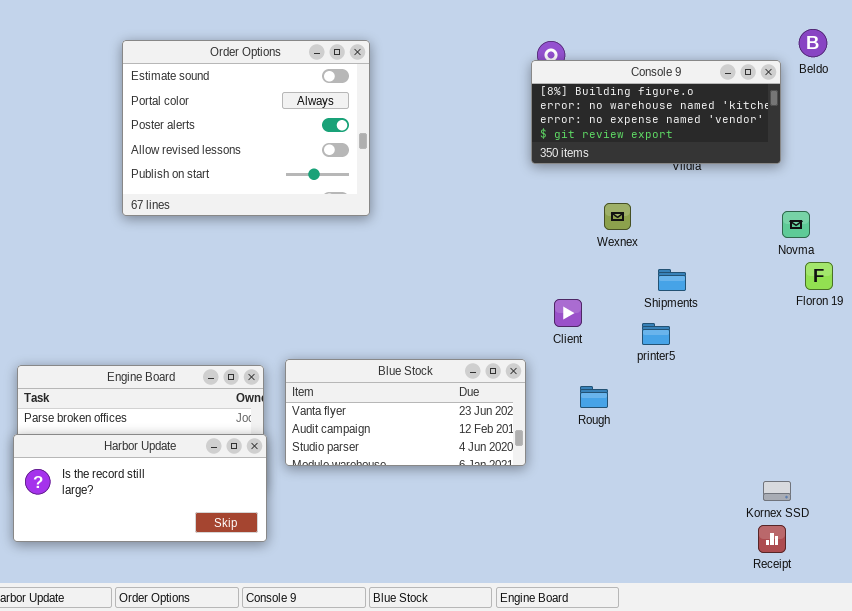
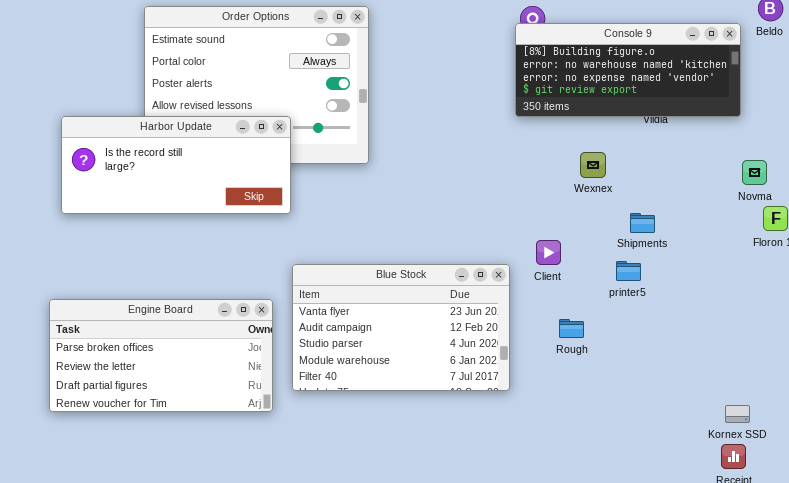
Blue Stock: [285,359,526,466] -> [292,264,510,391], resized
Harbor Update: [13,434,267,542] -> [61,116,291,214], moved

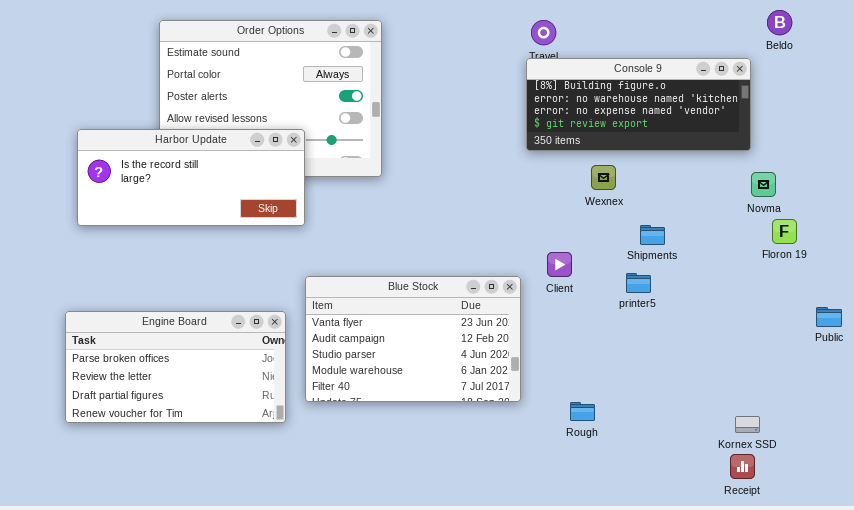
Console 9: [515,23,741,117] -> [526,58,751,151], moved
Rough: [559,319,584,338] -> [570,402,595,421], moved

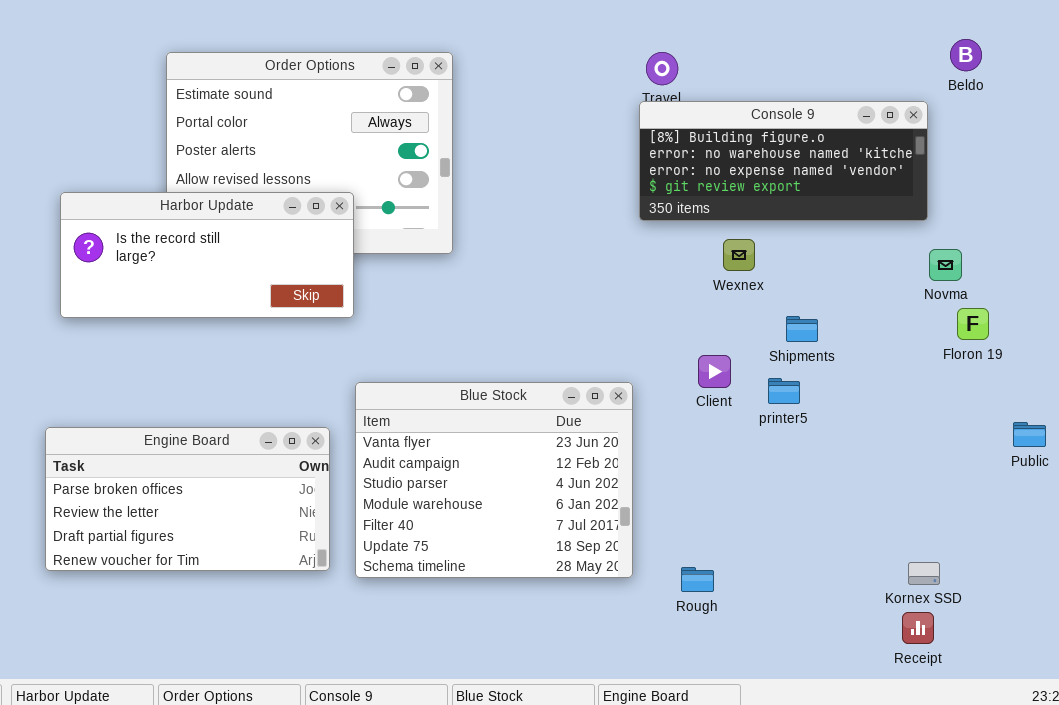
Client: [547,252,572,277] -> [698,355,731,388], moved
Blue Stock: [305,276,521,402] -> [355,382,633,578], resized
Rough: [570,402,595,421] -> [681,567,714,592], moved

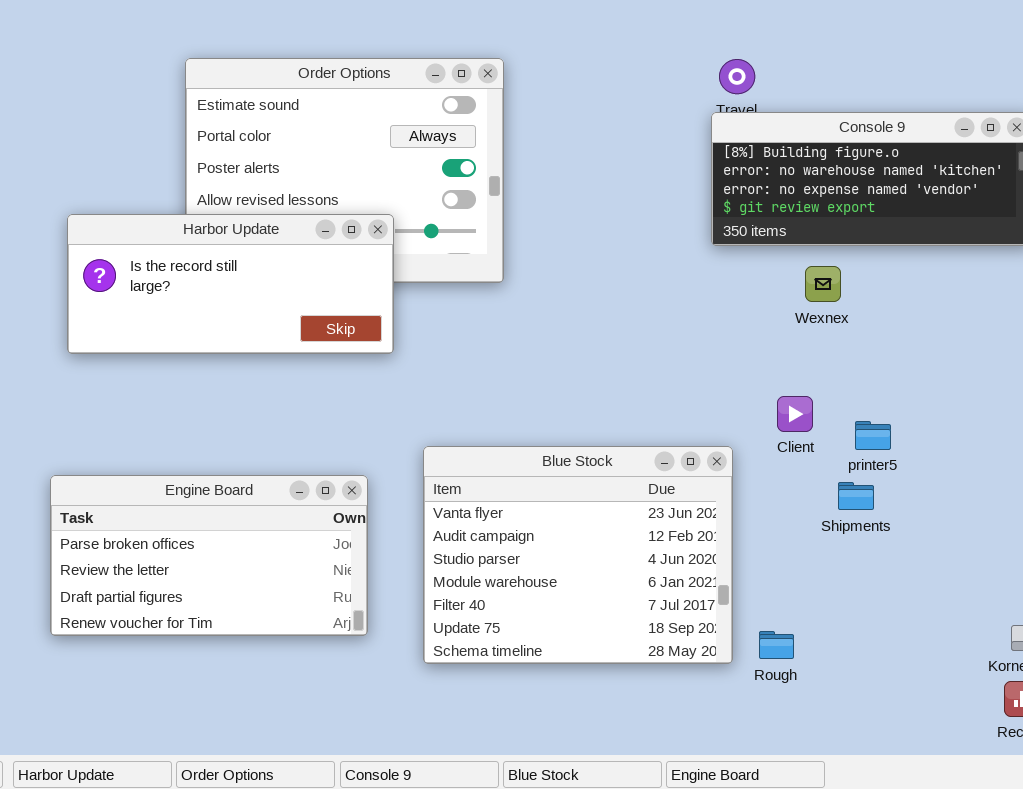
Shipments: [786,316,818,342] -> [838,482,874,510], moved
Blue Stock: [355,382,633,578] -> [423,446,733,664], moved

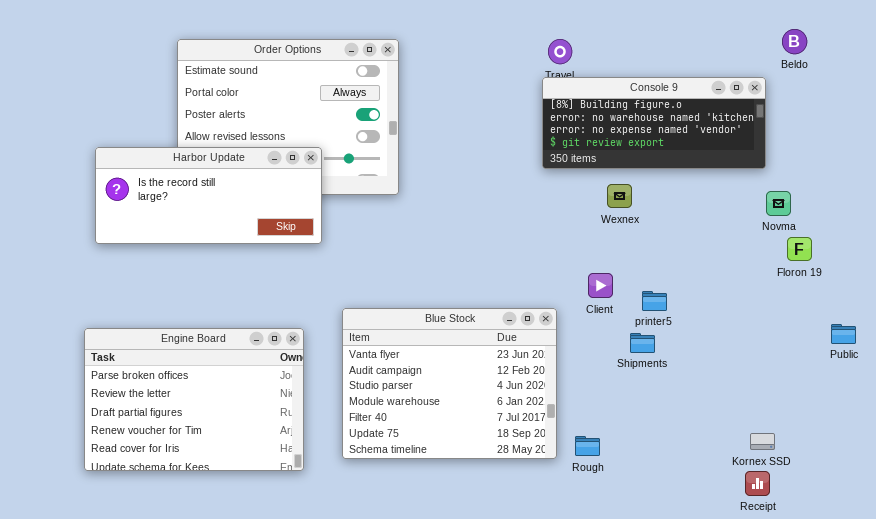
Engine Board: [50,475,368,636] -> [84,328,304,471], resized

